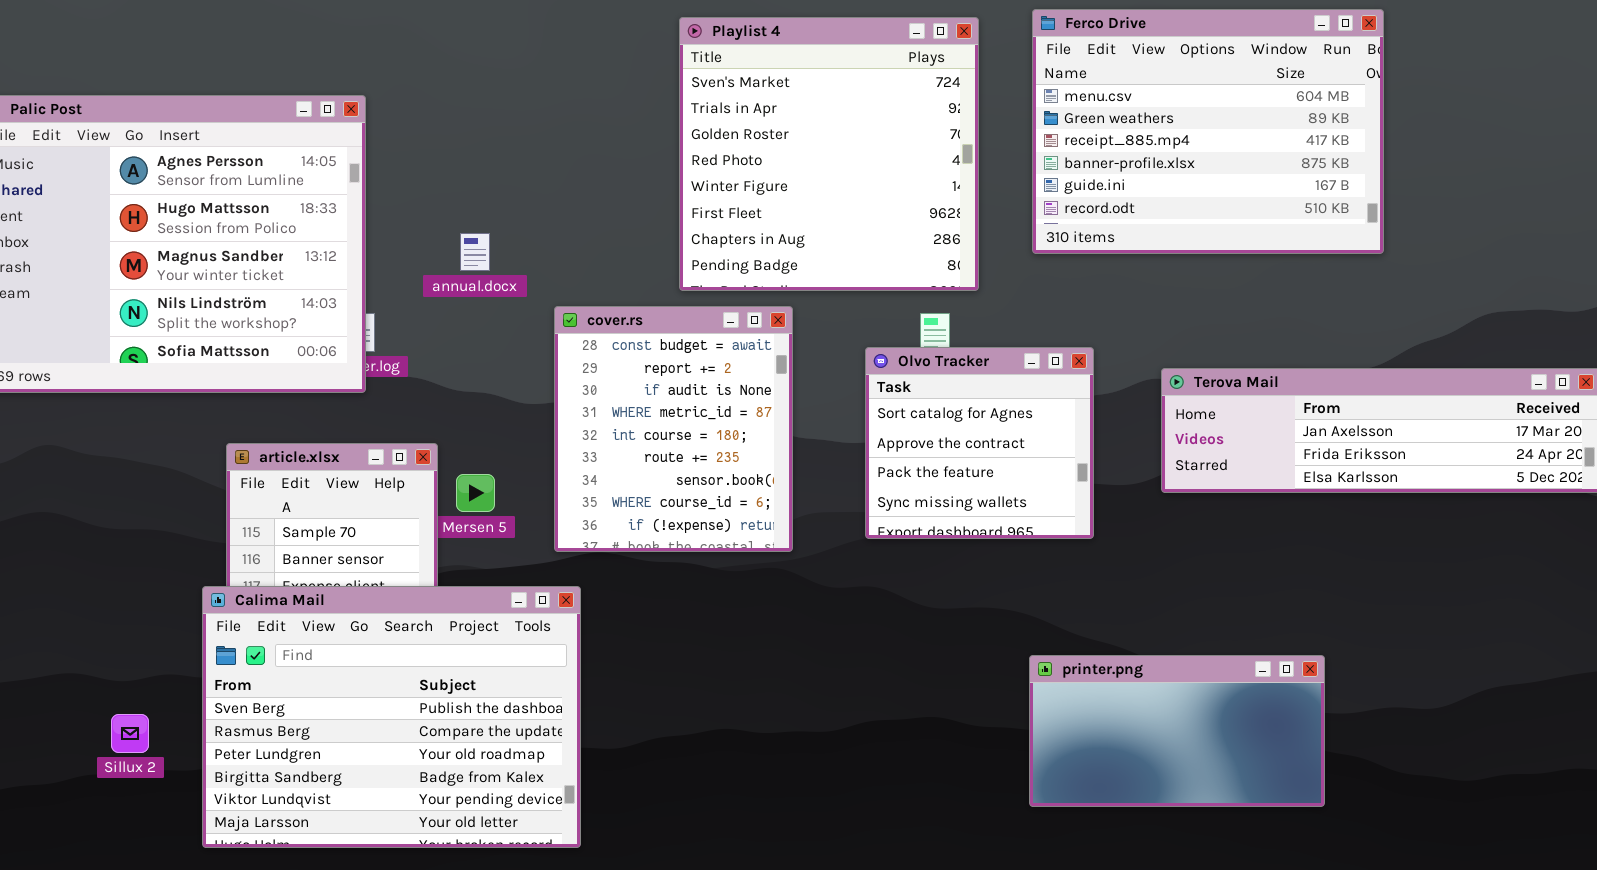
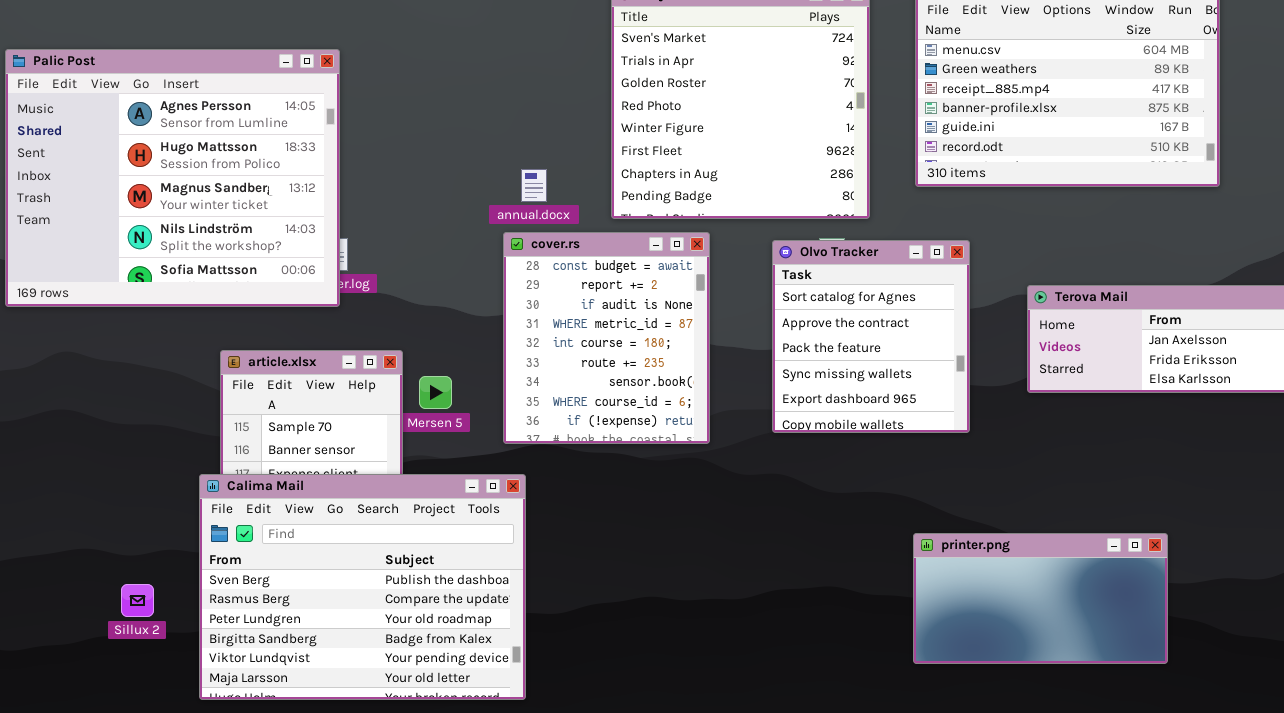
annual.docx: [460,233,490,271] -> [521,169,547,202], moved
Olvo Tracker: [865,347,1094,539] -> [772,240,970,433], resized

